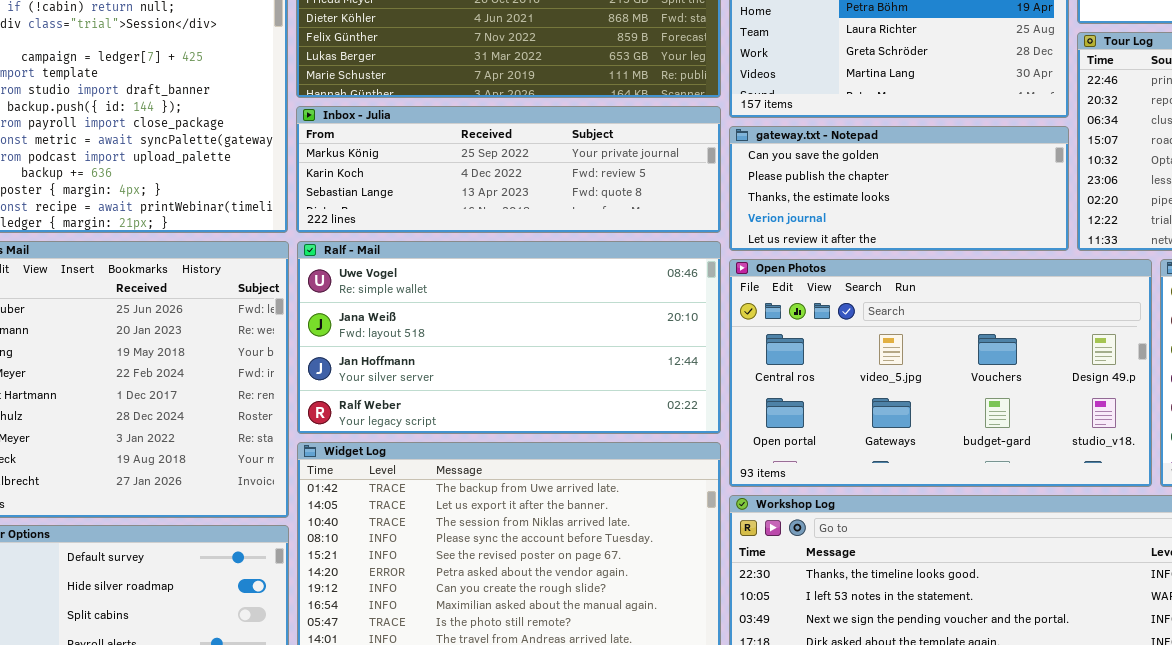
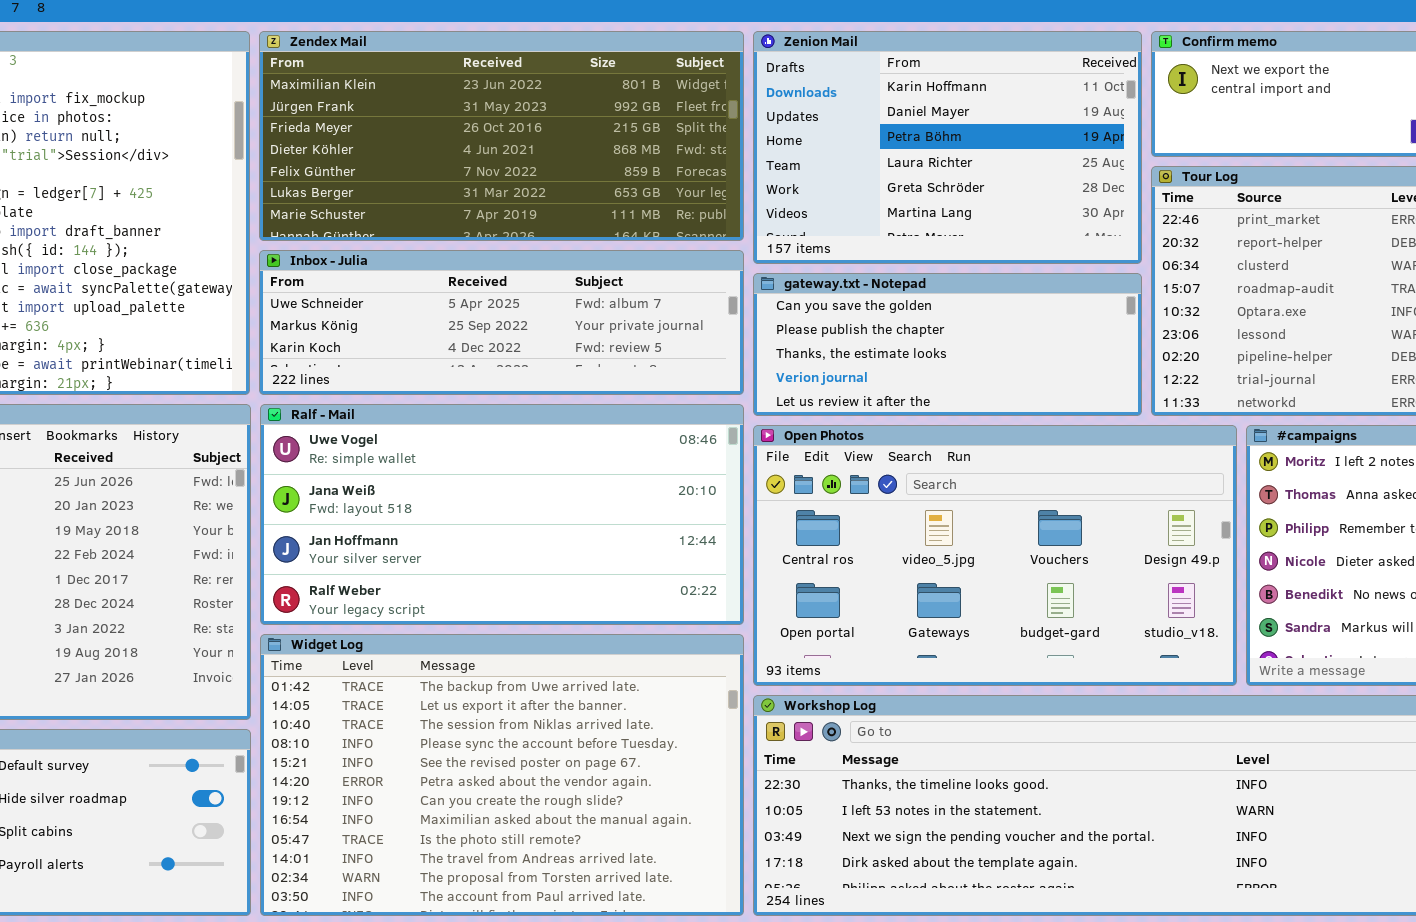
Inbox - Julia: [296,106,721,233] -> [259,250,744,395], scrolled up 1 row

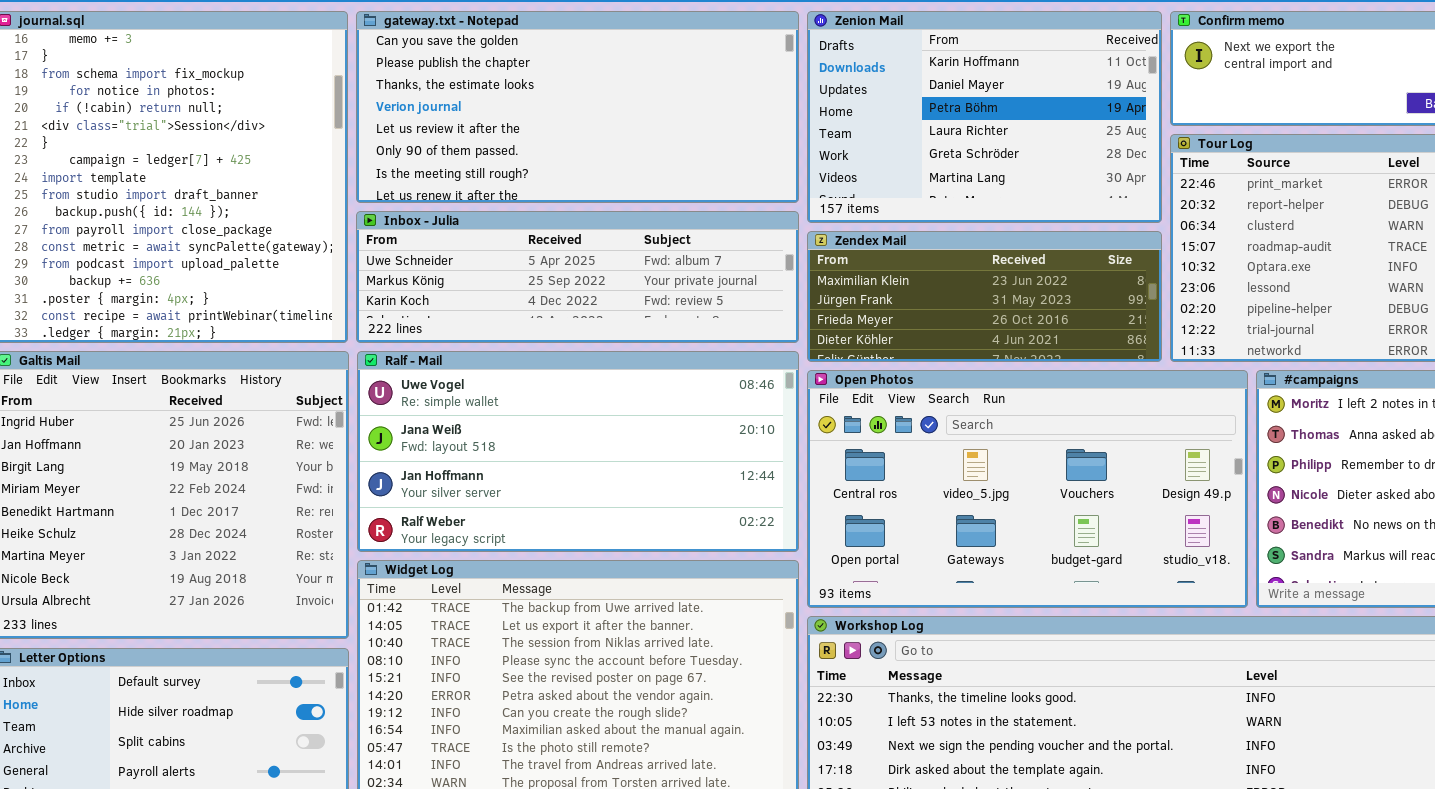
Zendex Mail: [259,31,744,241] -> [807,231,1162,362], moved, resized
gateway.txt - Notepad: [753,273,1142,416] -> [356,11,799,203], moved, resized

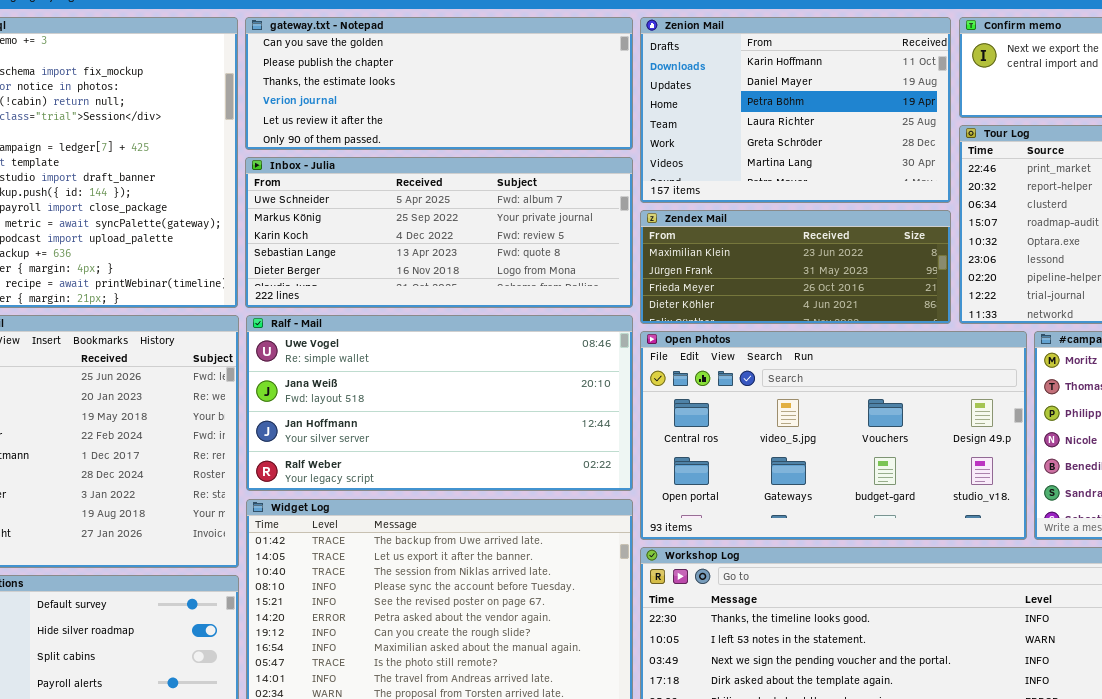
gateway.txt - Notepad: [356,11,799,203] -> [245,17,633,150], resized
Inbox - Julia: [356,211,799,343] -> [245,157,633,308], resized

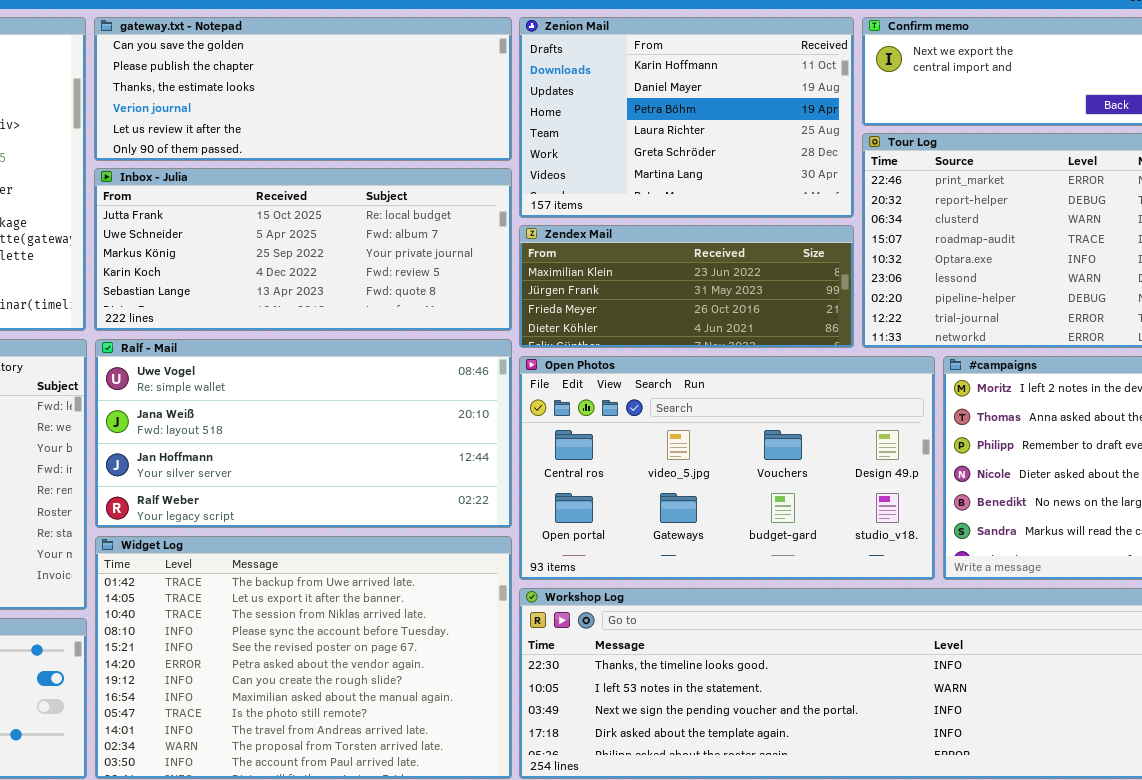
Inbox - Julia: [245,157,633,308] -> [94,168,512,331], scrolled up 1 row

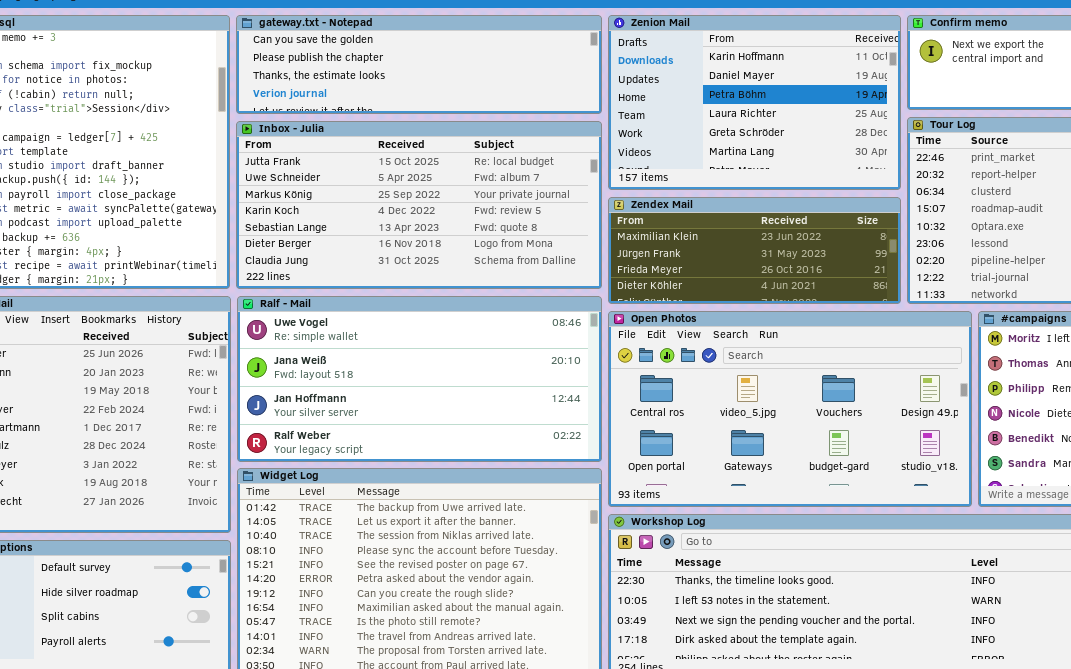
gateway.txt - Notepad: [94,17,512,161] -> [236,15,602,114], resized
Inbox - Julia: [94,168,512,331] -> [236,121,602,289], resized

